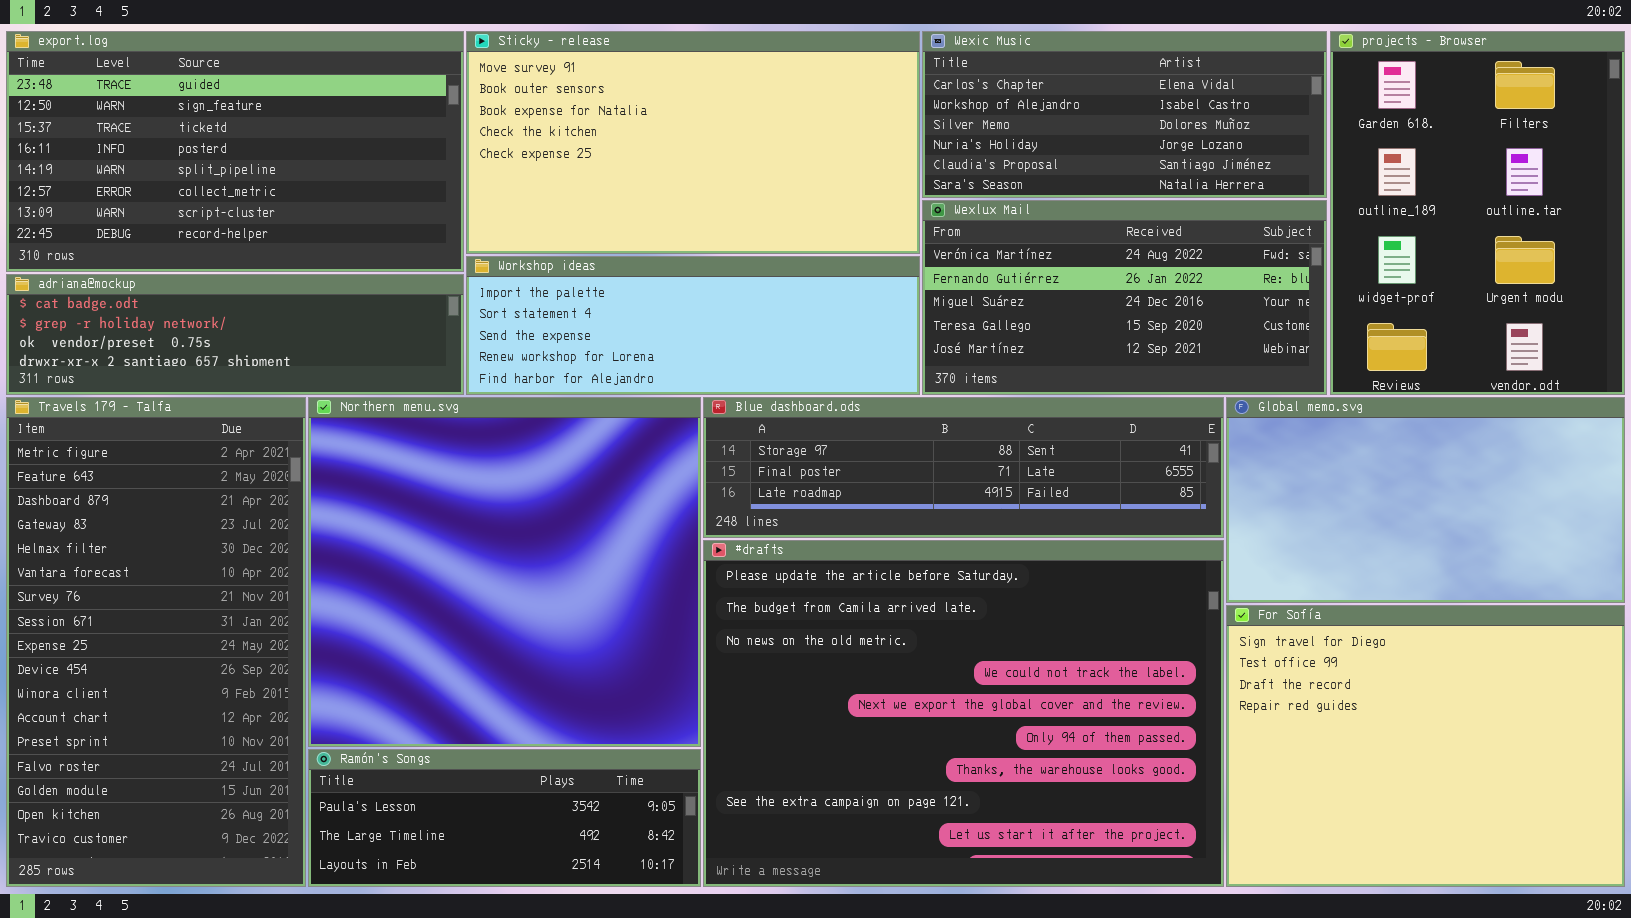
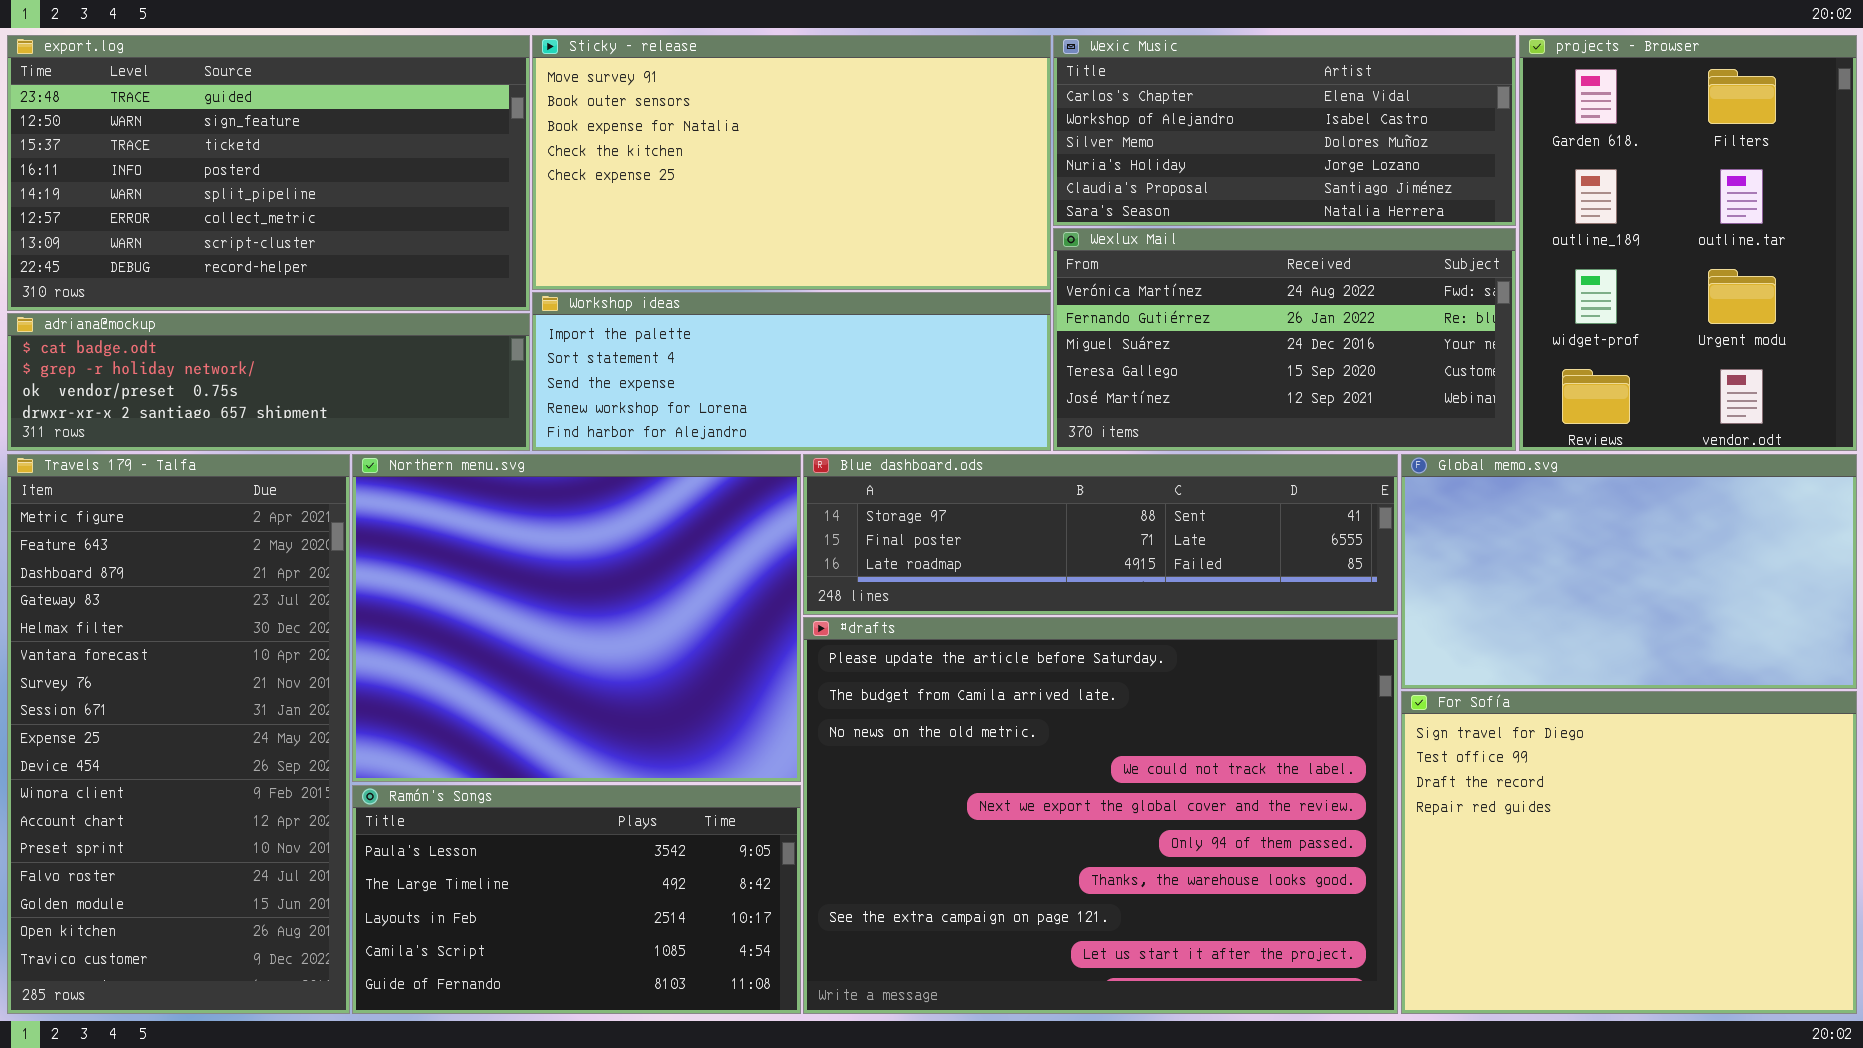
Northern menu.svg: [308,397,701,747] -> [352,454,801,782], resized
Ramón's Songs: [308,749,701,887] -> [352,785,801,1014], resized

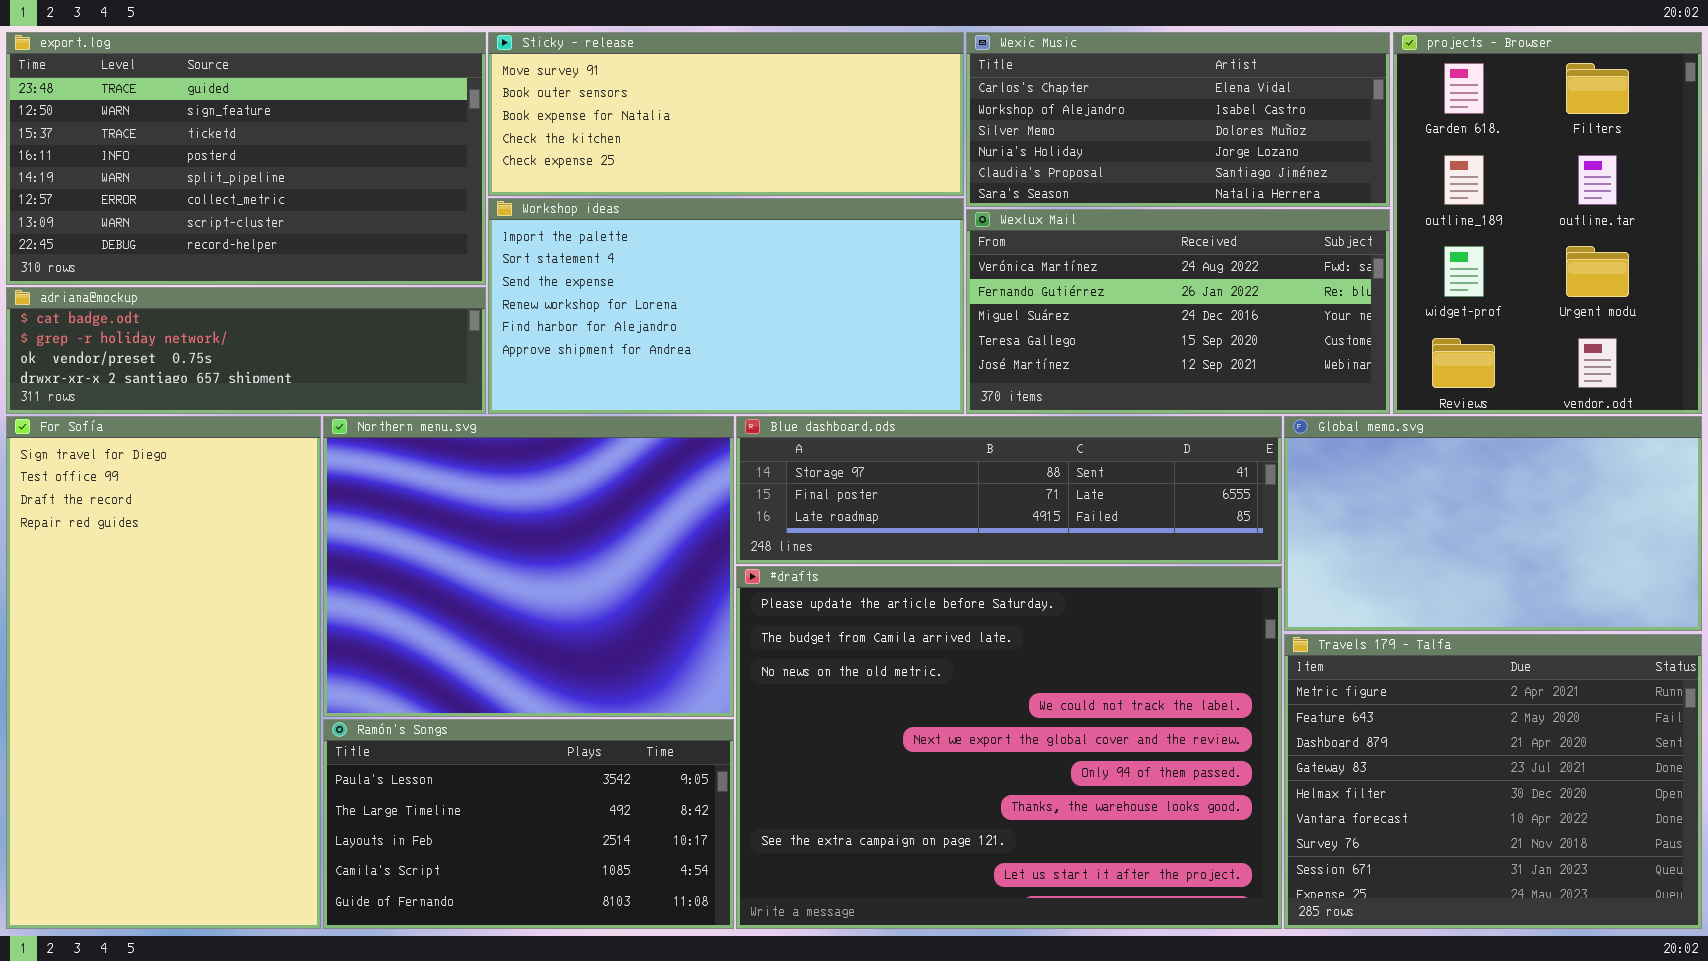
Sticky - release: [532,35,1051,290] -> [488,32,964,196], resized
Workshop ideas: [532,292,1051,451] -> [488,198,964,414], resized
Travels 179 - Talfa: [7,454,350,1014] -> [1284,634,1702,929], moved, resized
For Sofía: [1401,691,1857,1014] -> [6,416,321,929], moved, resized

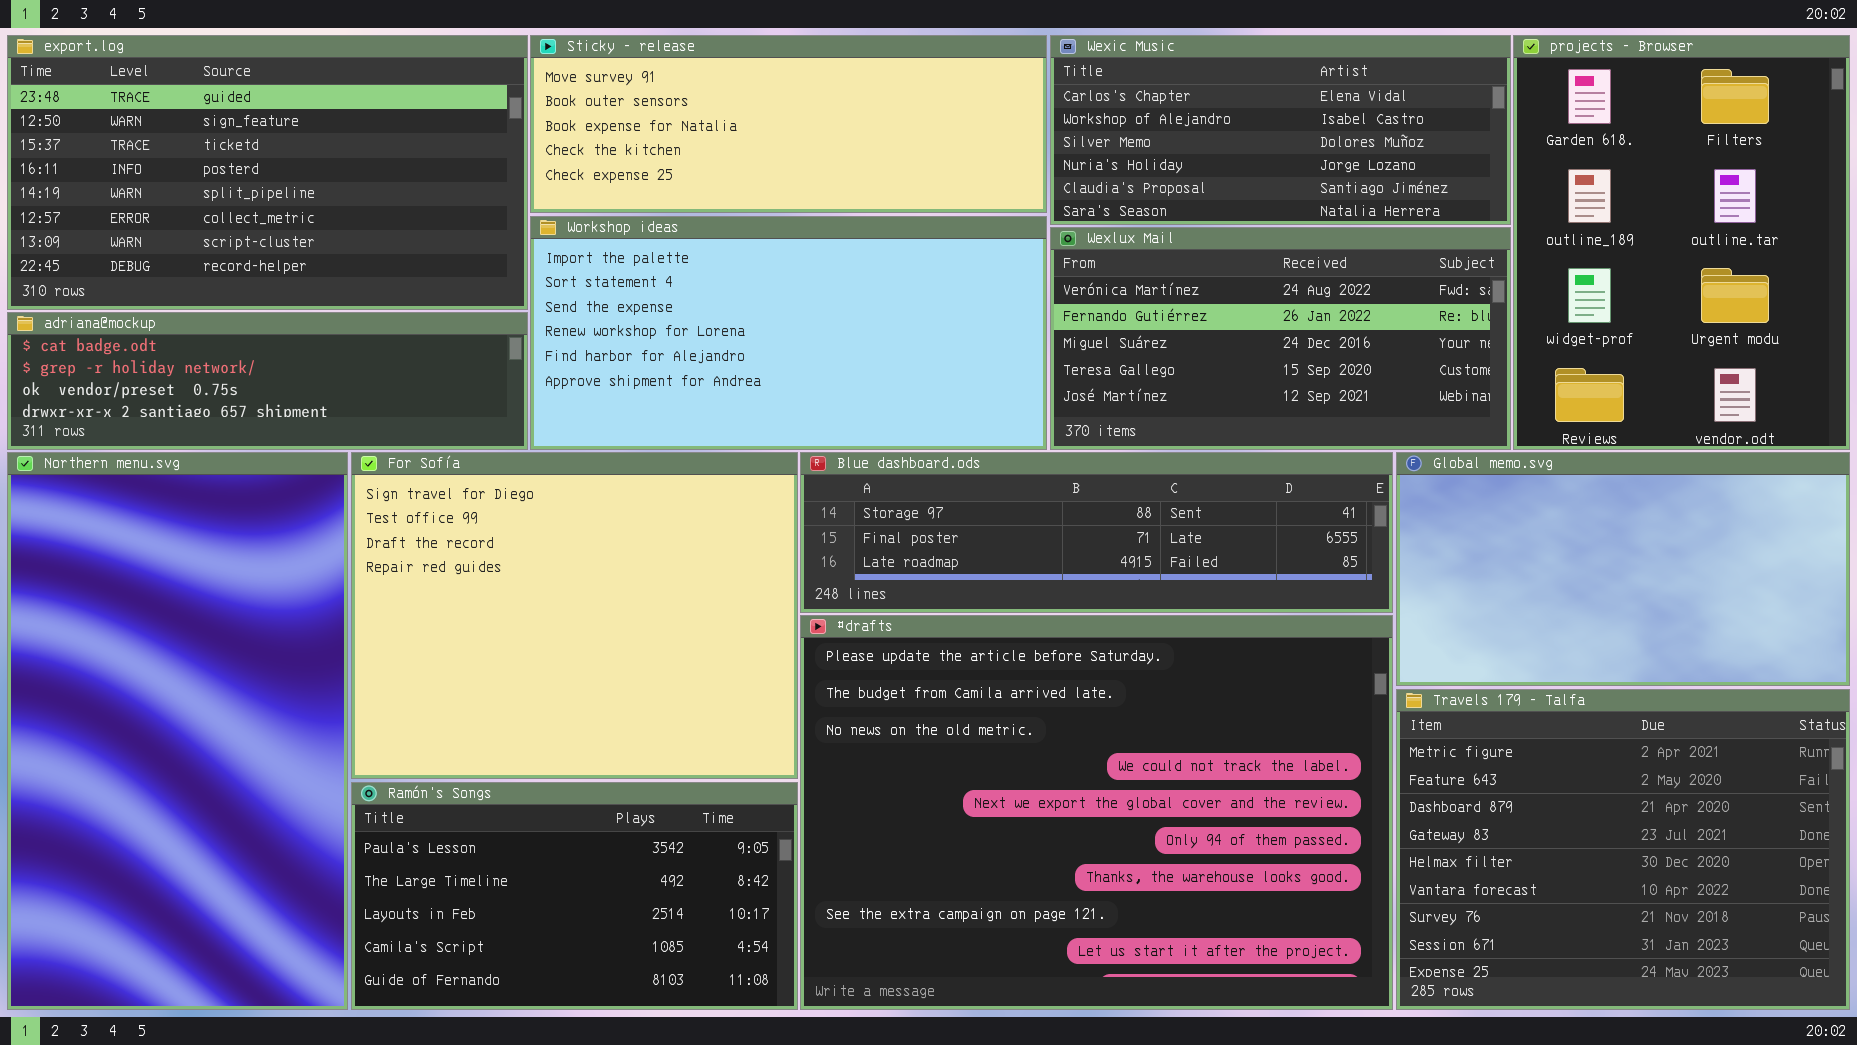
For Sofía: [6,416,321,929] -> [351,452,798,779], moved, resized
Northern menu.svg: [323,416,734,717] -> [7,452,348,1010], moved, resized

